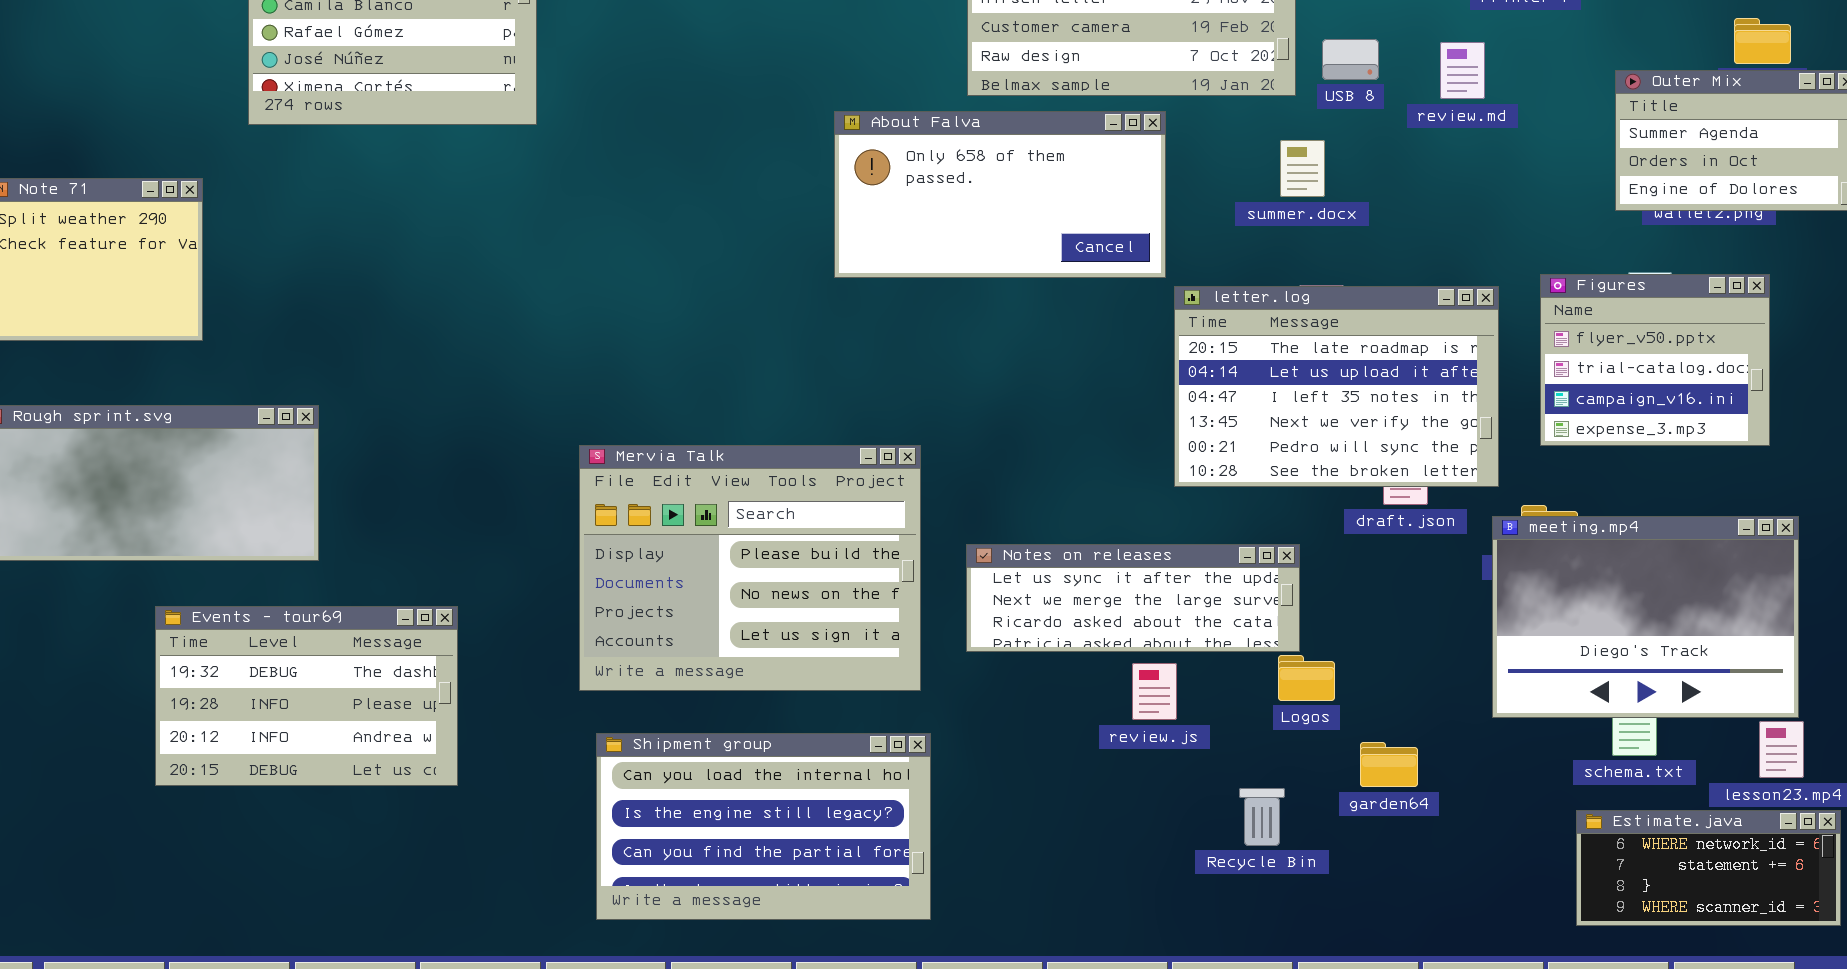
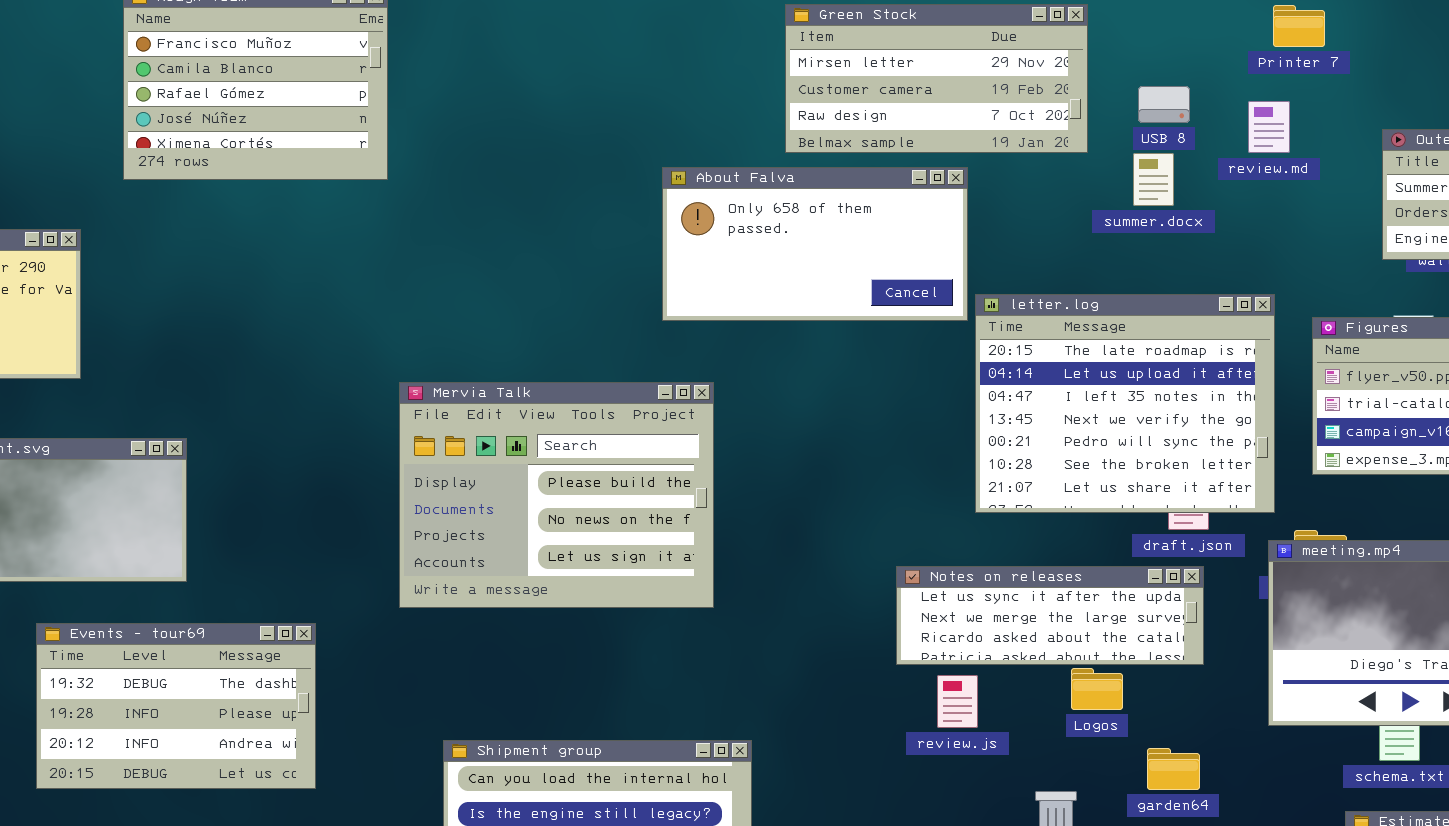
USB 8: [1322,39,1379,80] -> [1138,86,1190,123], moved
review.md: [1440,42,1485,99] -> [1248,101,1290,153], moved
summer.docx: [1280,140,1325,197] -> [1133,153,1174,206], moved
letter.log: [1174,286,1499,487] -> [975,294,1275,513], resized
Mervia Talk: [579,445,921,691] -> [399,382,714,608], moved
Notes on releases: [966,544,1300,652] -> [896,566,1204,665], moved

